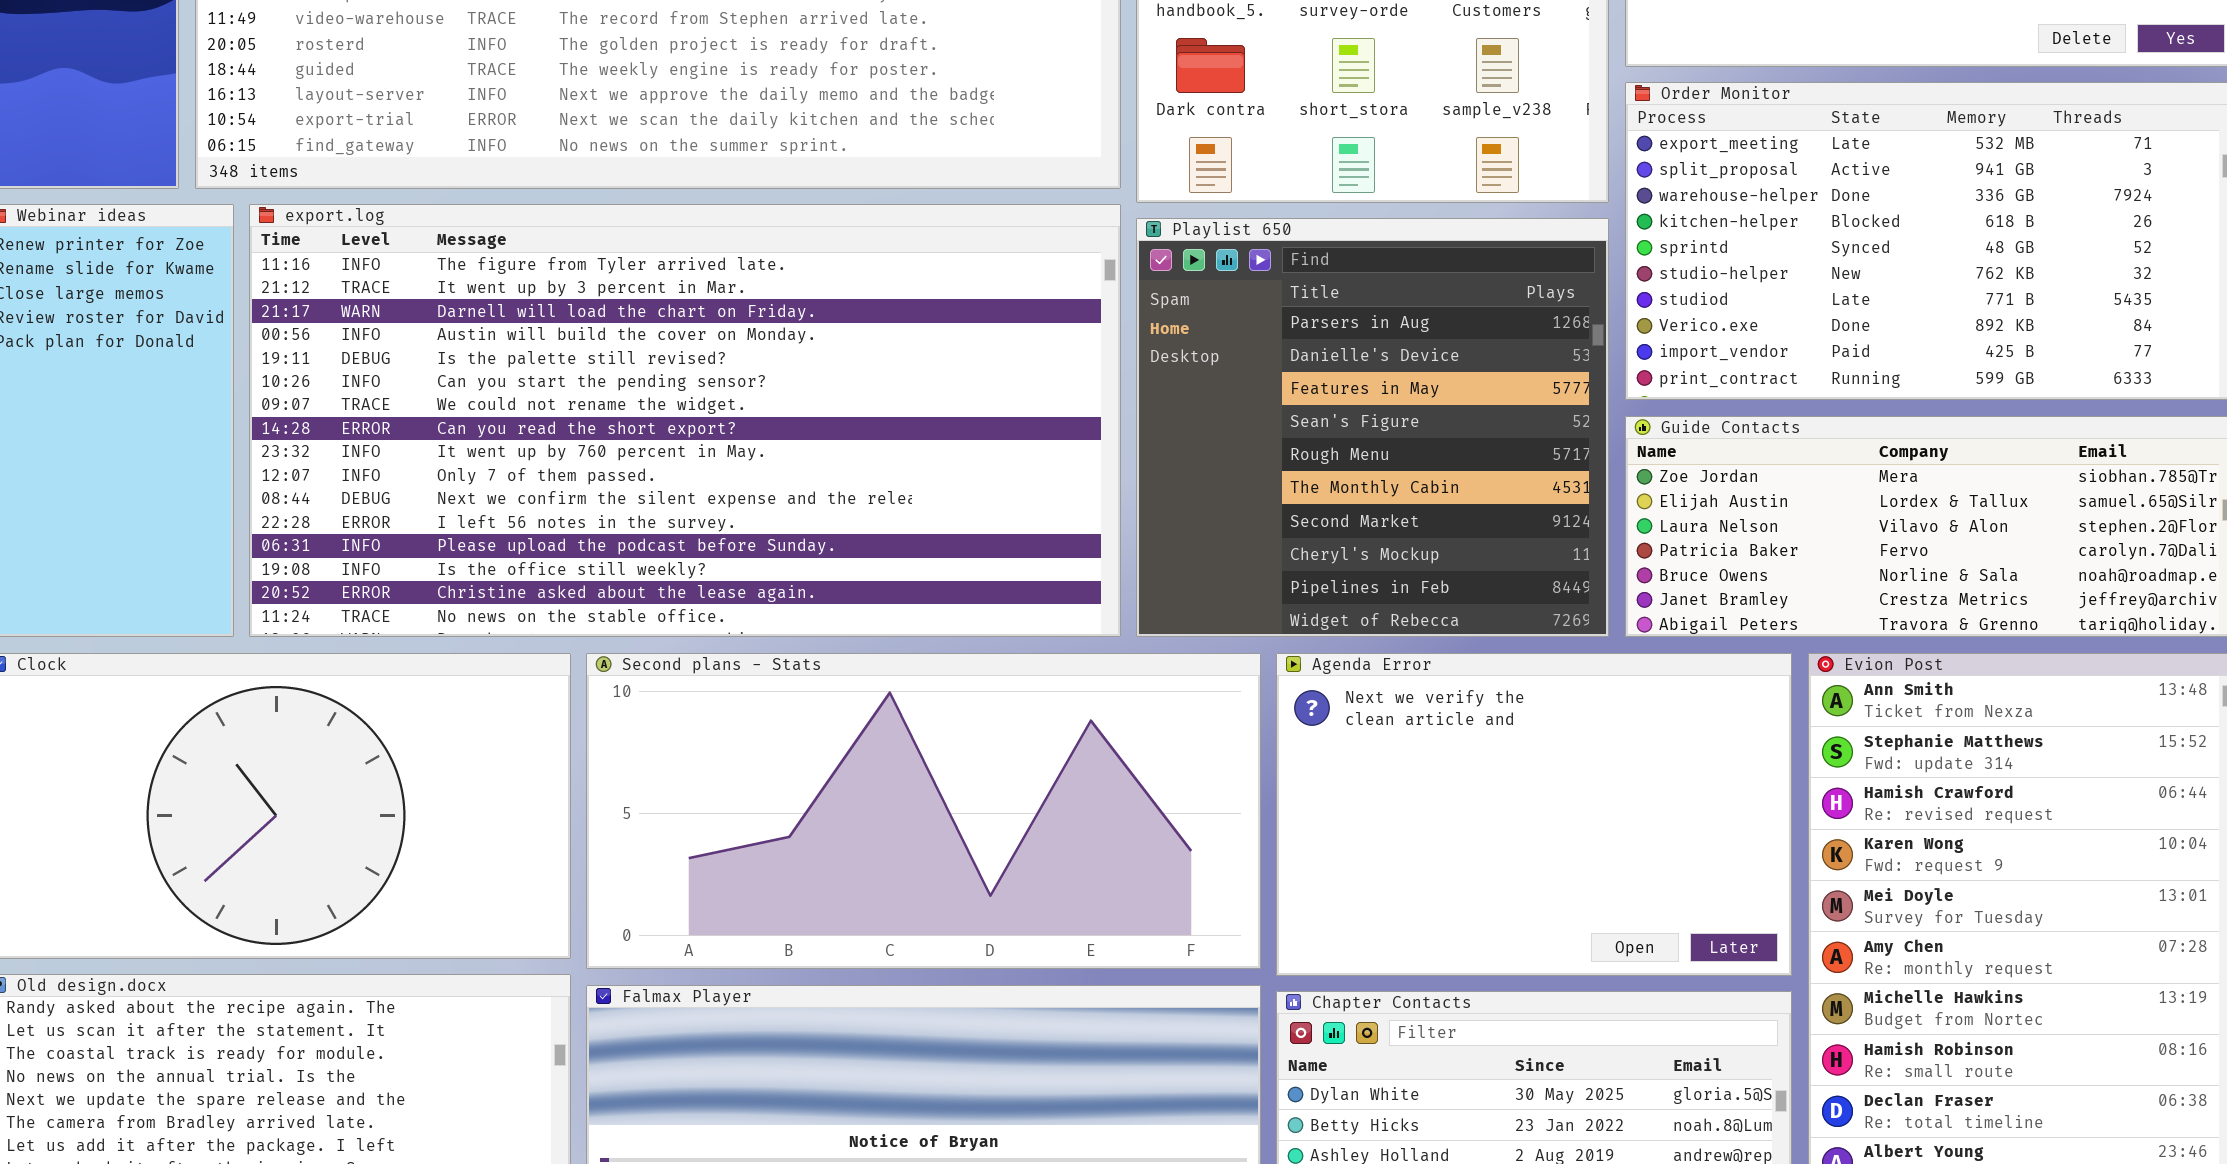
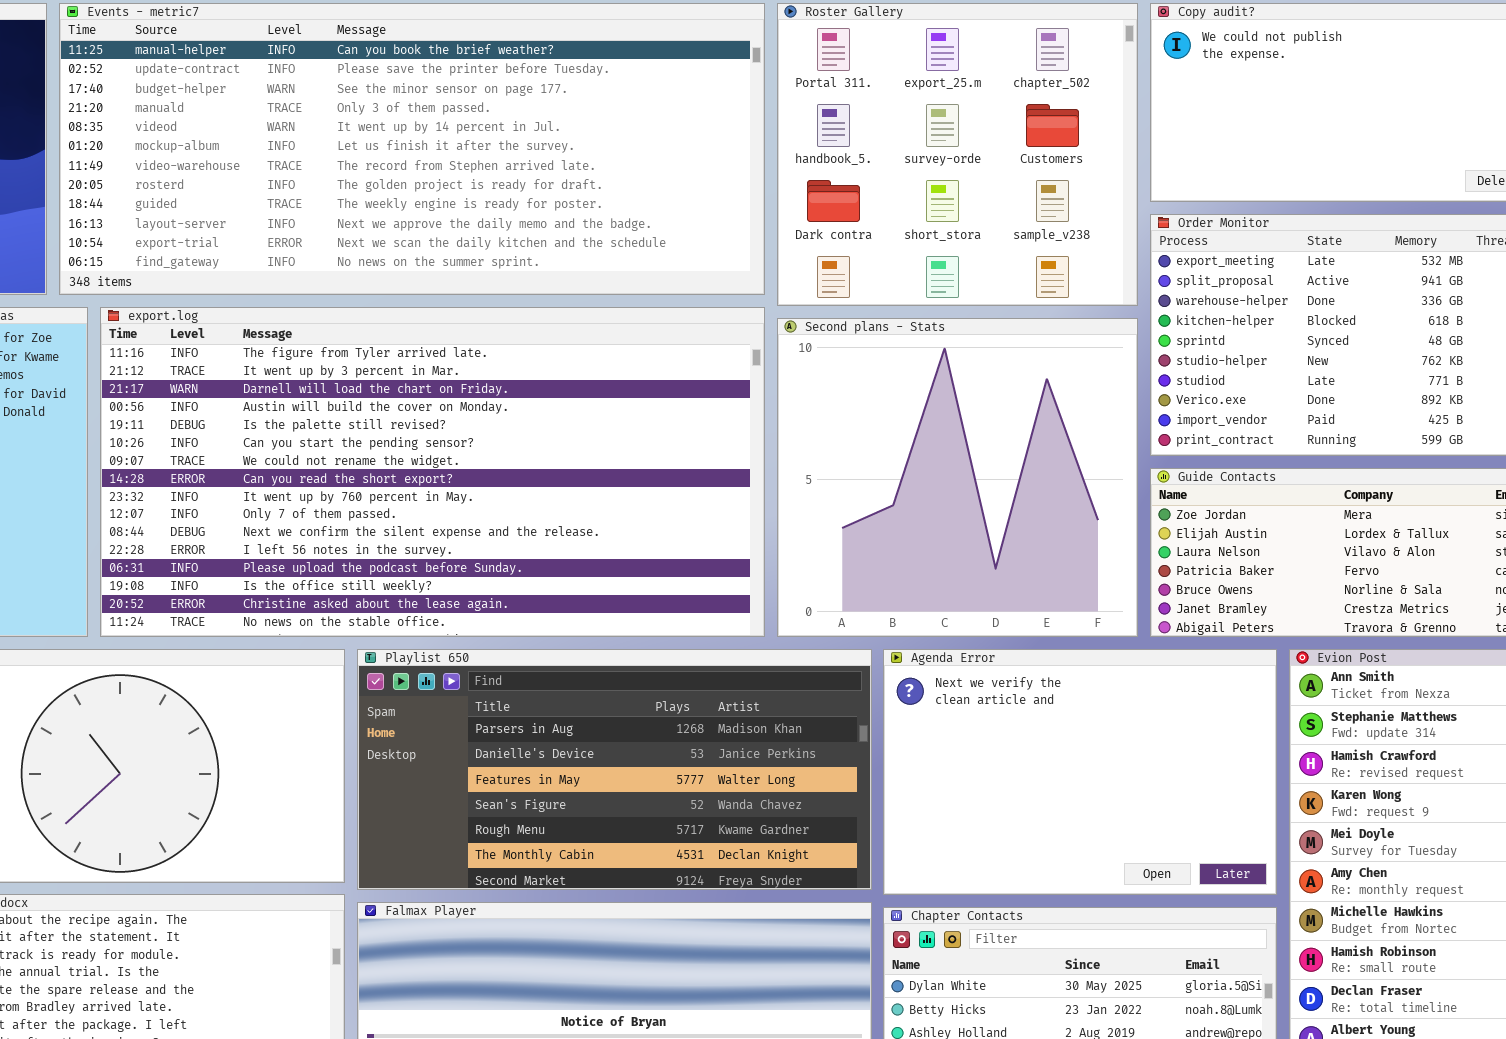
Playlist 650: [1136,218,1609,637] -> [357,649,872,890], moved, resized
Second plans - Stats: [586,653,1261,969] -> [777,318,1138,637], moved, resized

